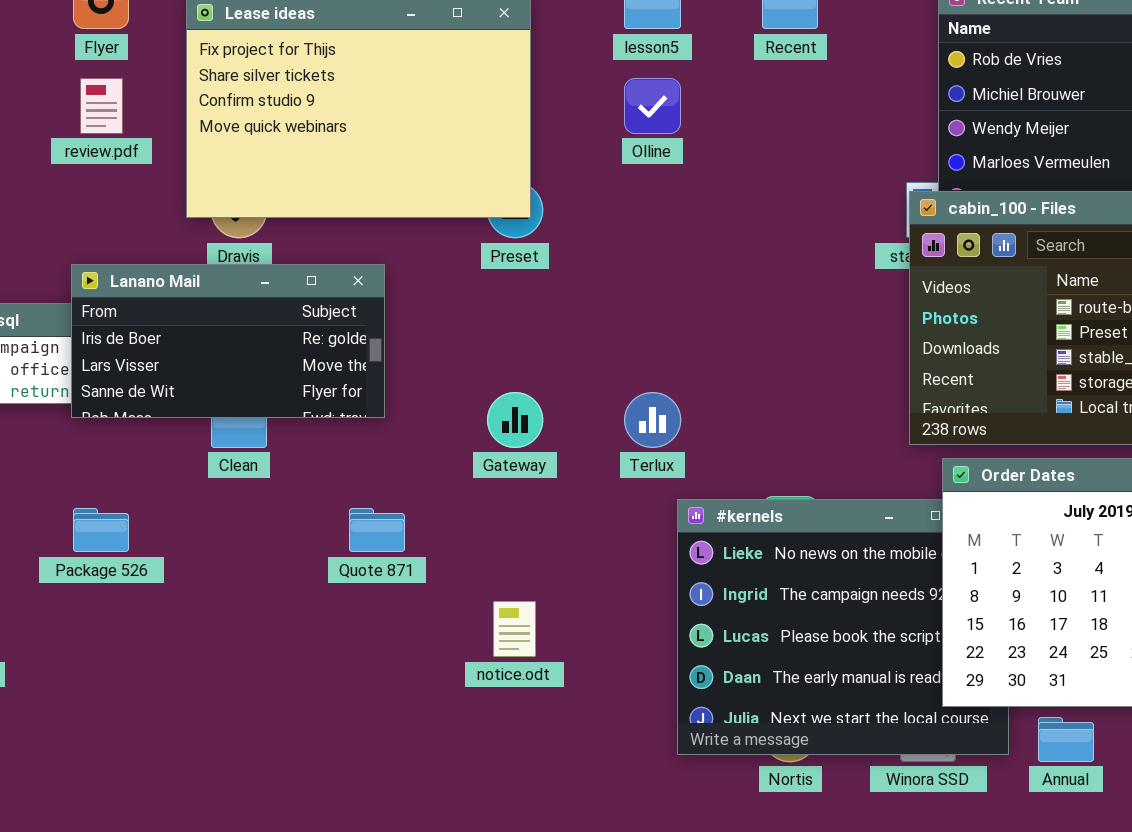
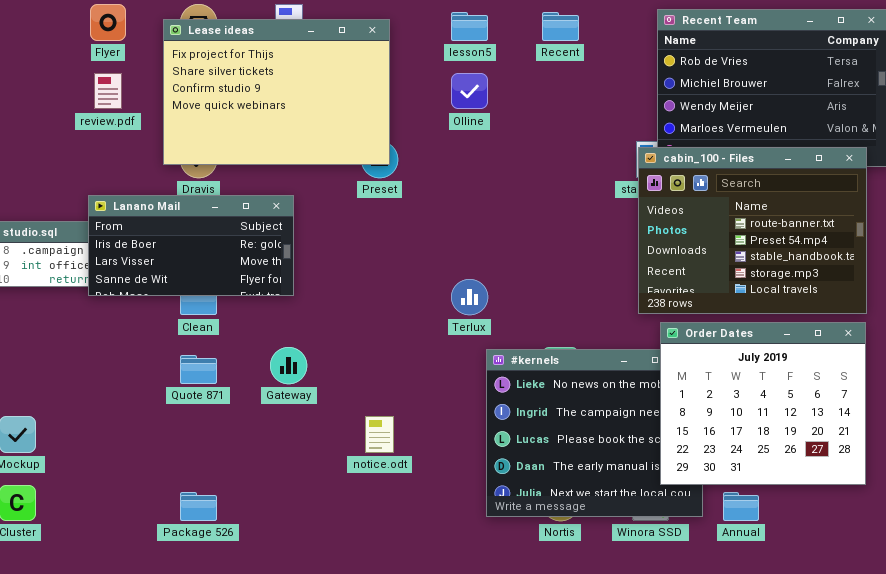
Gateway: [487,392,543,448] -> [270,347,307,384], moved
Package 526: [73,508,129,552] -> [180,492,217,521], moved
Quote 871: [349,508,405,552] -> [180,355,217,384], moved

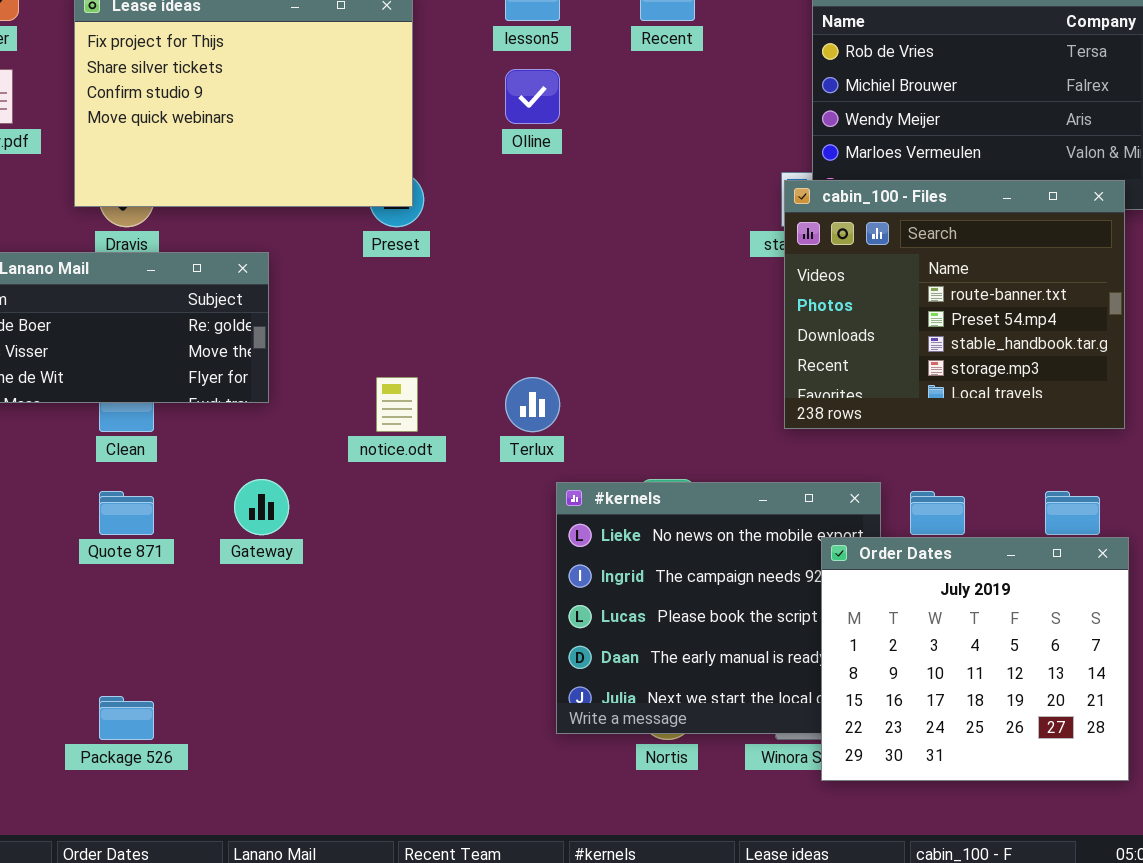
Order Dates: [660,322,866,485] -> [821,537,1129,781], moved
notice.odt: [365,416,394,453] -> [376,377,418,432], moved

